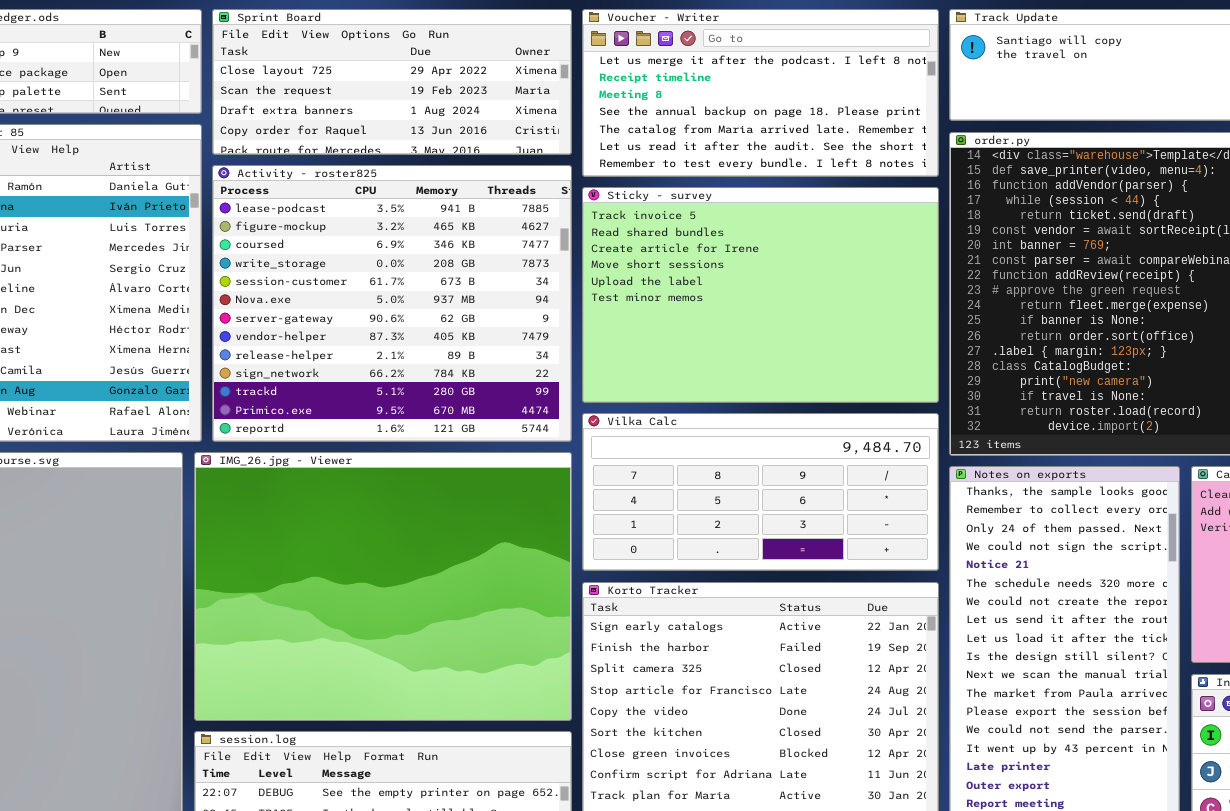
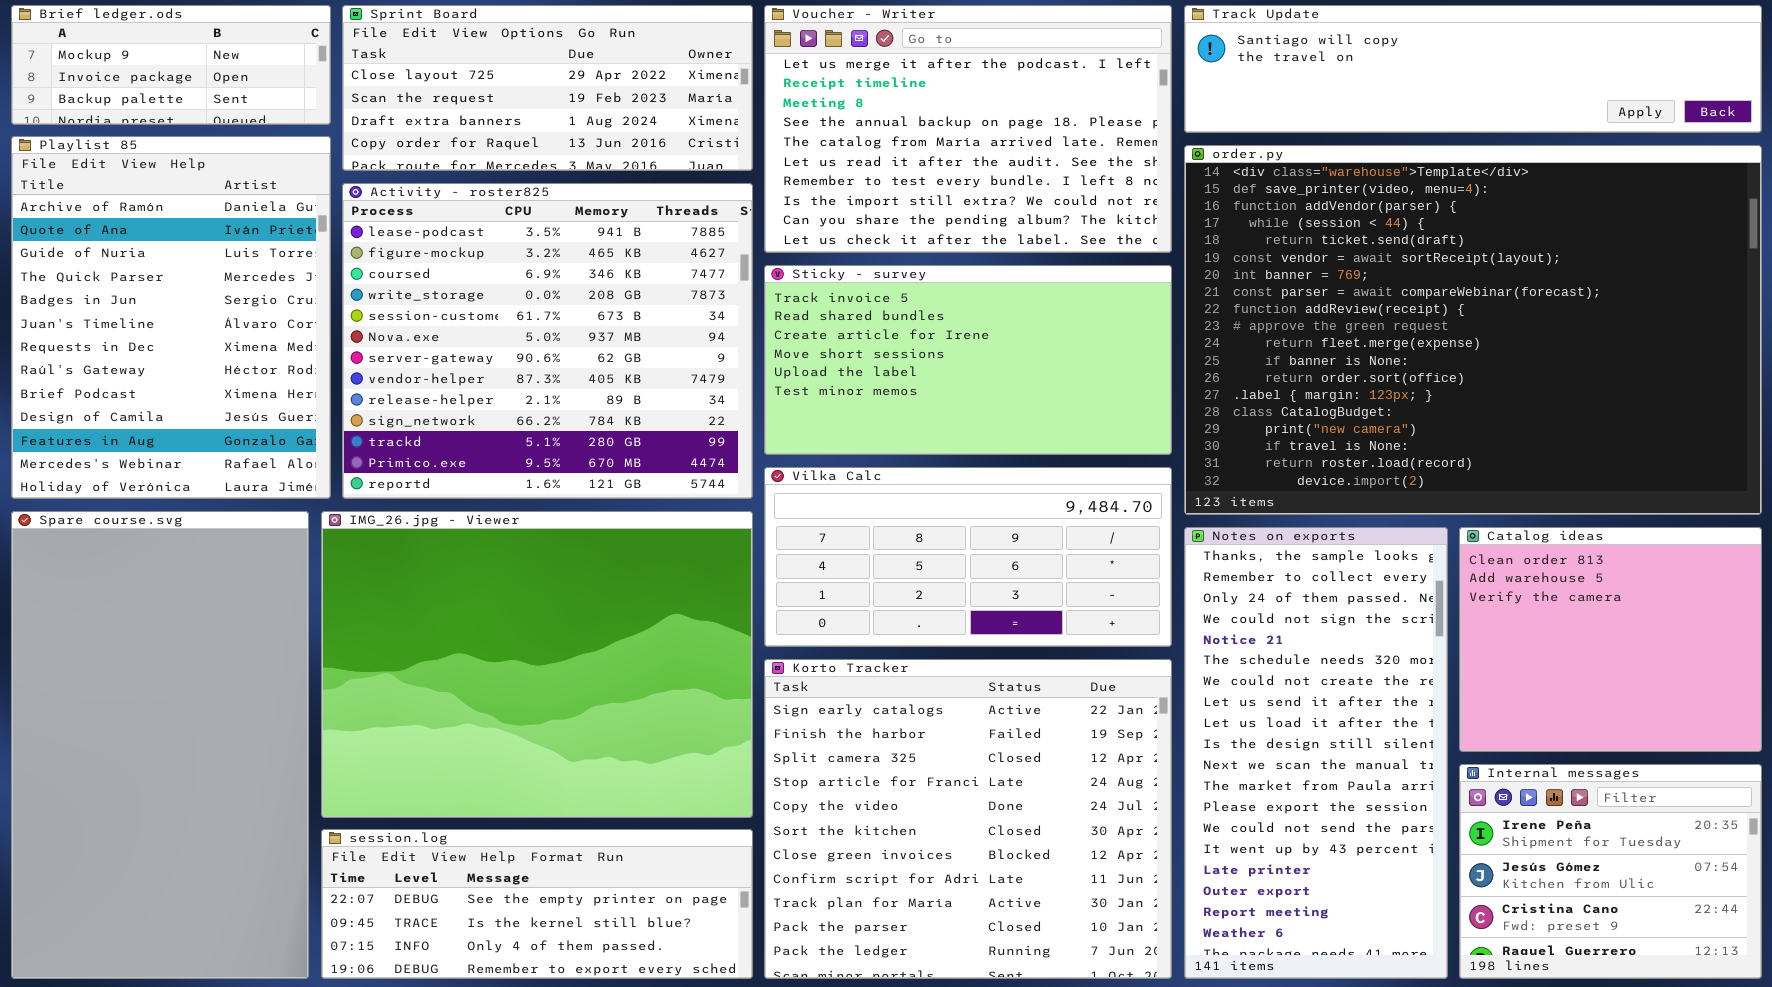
Voucher - Writer: [582,9,939,177] -> [764,5,1172,253], resized
Sticky - survey: [582,187,939,403] -> [764,265,1172,455], resized

